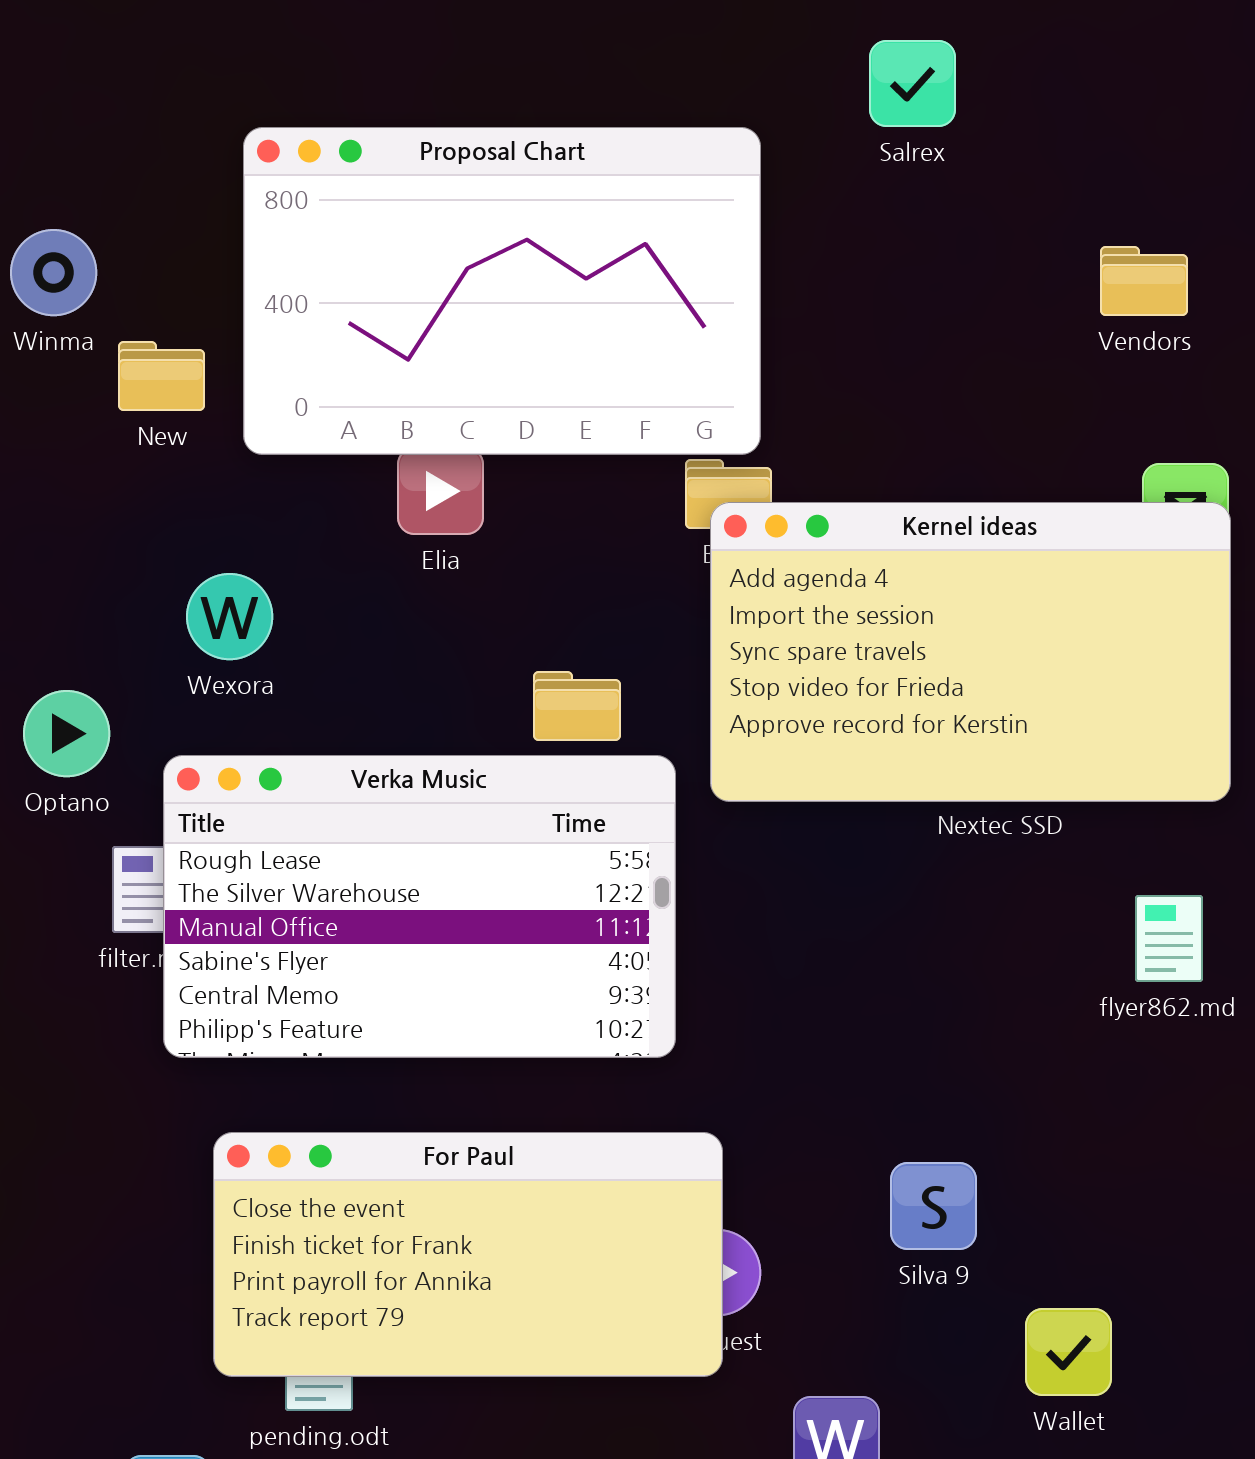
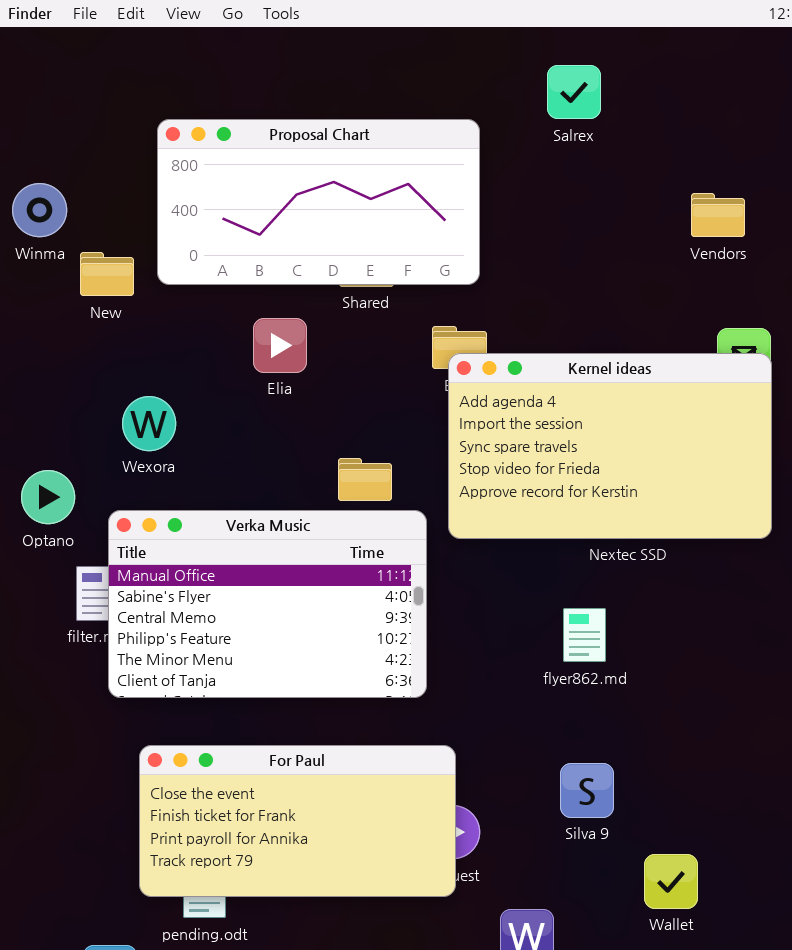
Proposal Chart: [243,127,761,455] -> [157,119,480,285], resized
Verka Music: [163,755,676,1058] -> [108,510,427,698], scrolled down 2 rows
flyer862.md: [1135,895,1203,982] -> [563,608,606,662], moved

